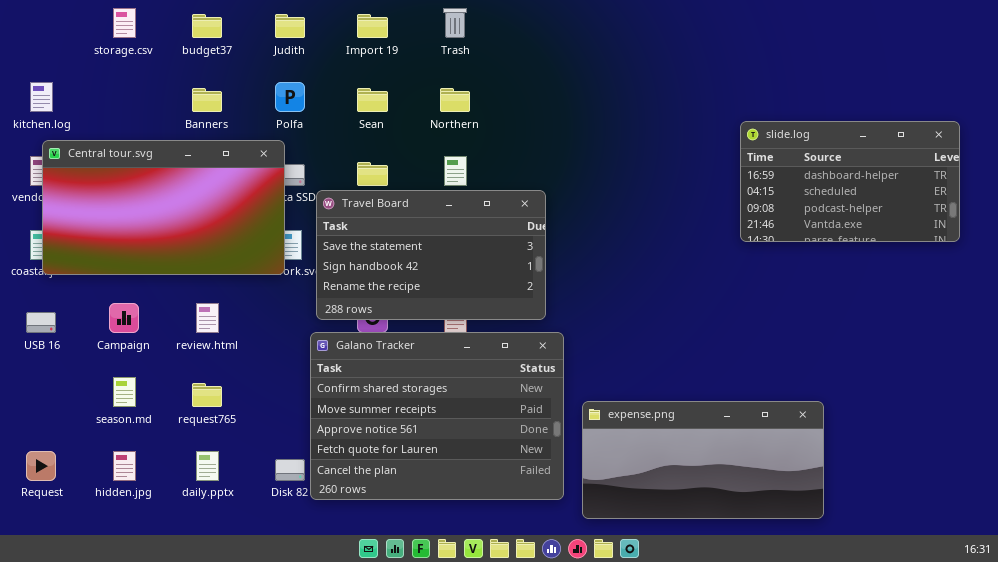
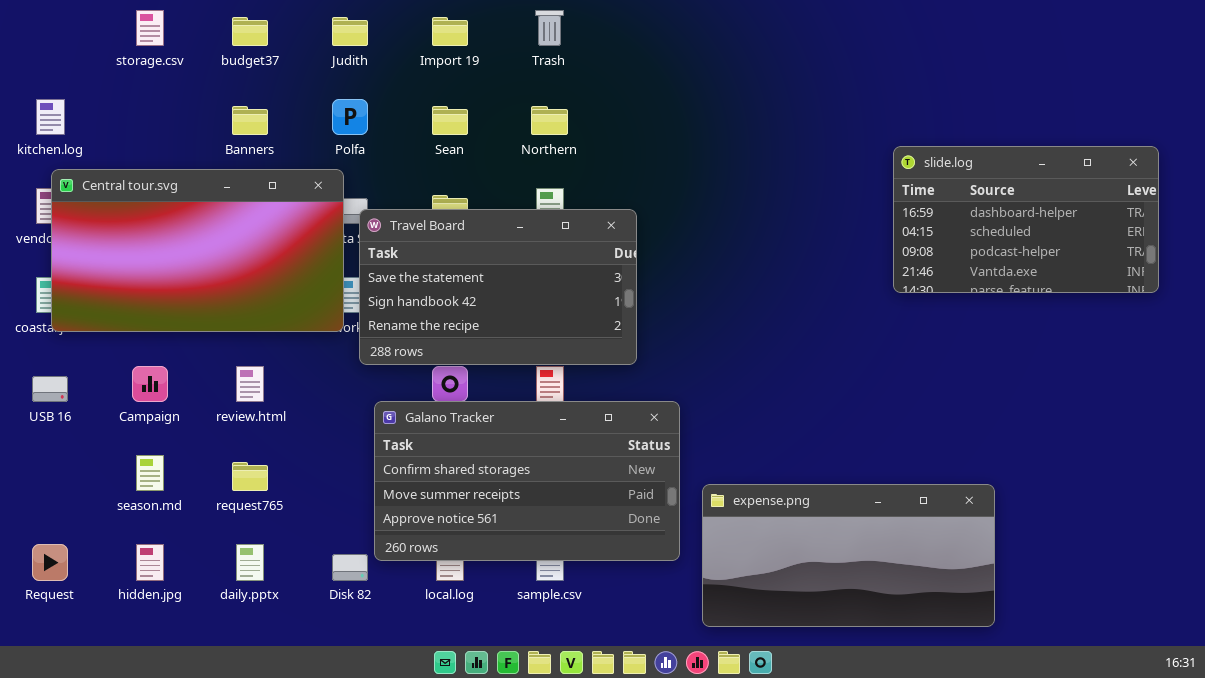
Travel Board: [316,190,546,320] -> [359,209,637,365], moved
Galano Tracker: [310,332,564,500] -> [374,401,680,561], resized

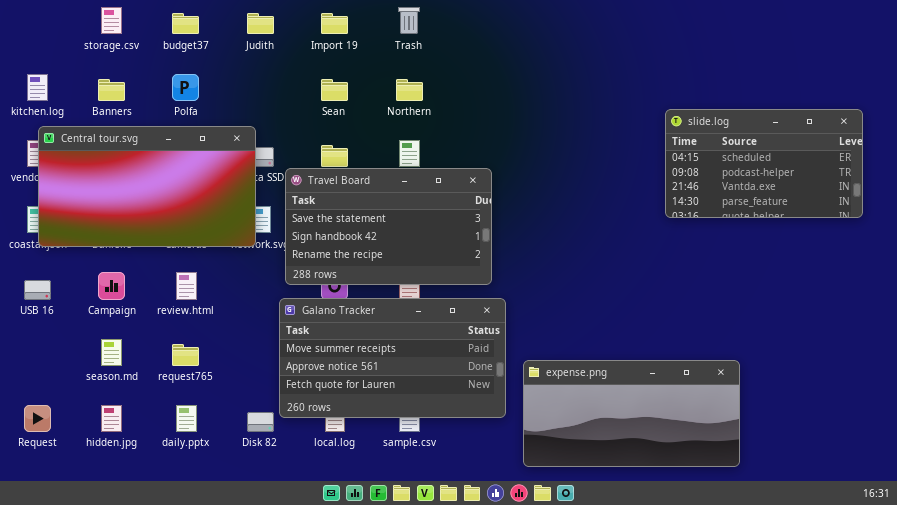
Polfa: [332,99,368,135] -> [172,74,199,101], moved
Banners: [232,106,268,135] -> [98,79,125,101], moved
slide.log: [893,146,1159,293] -> [665,109,863,218], scrolled down 1 row
Travel Board: [359,209,637,365] -> [285,168,492,285], moved
Galano Tracker: [374,401,680,561] -> [279,298,506,418], scrolled down 1 row

